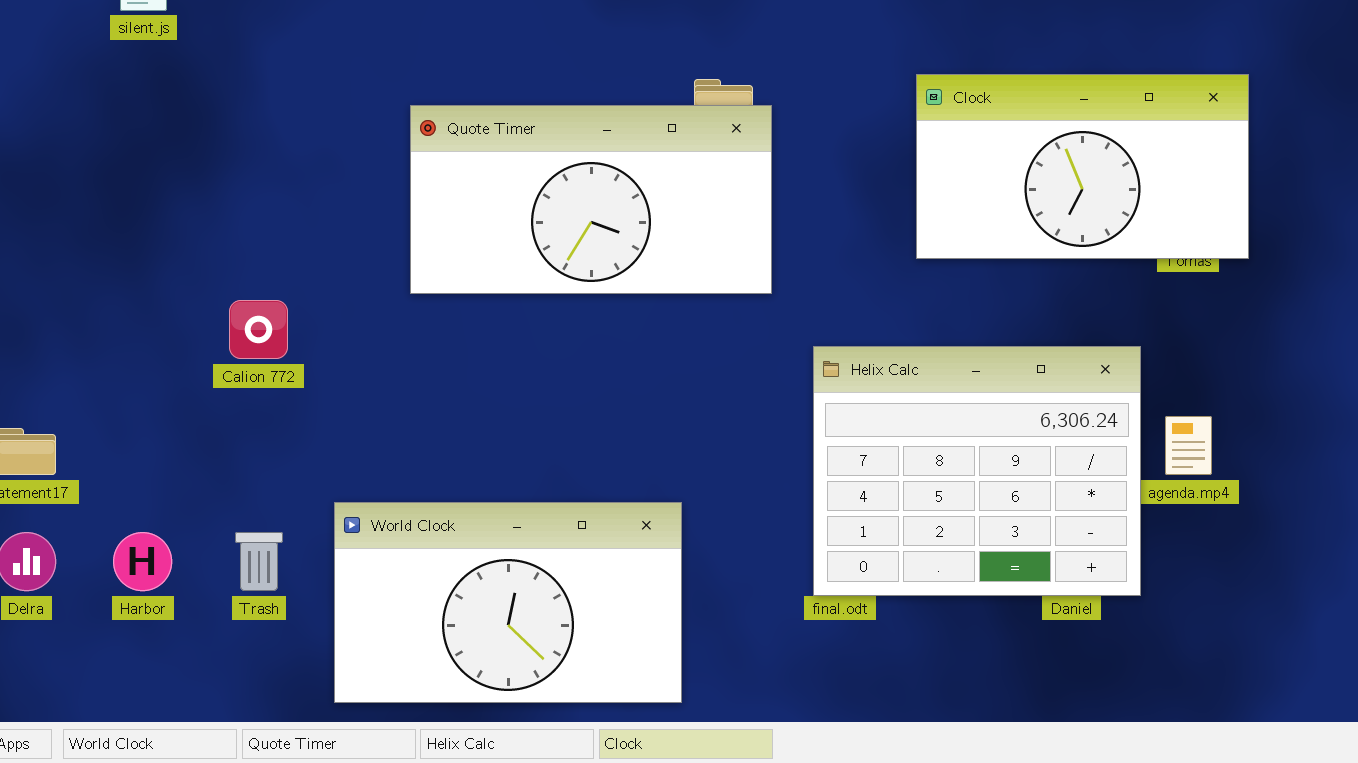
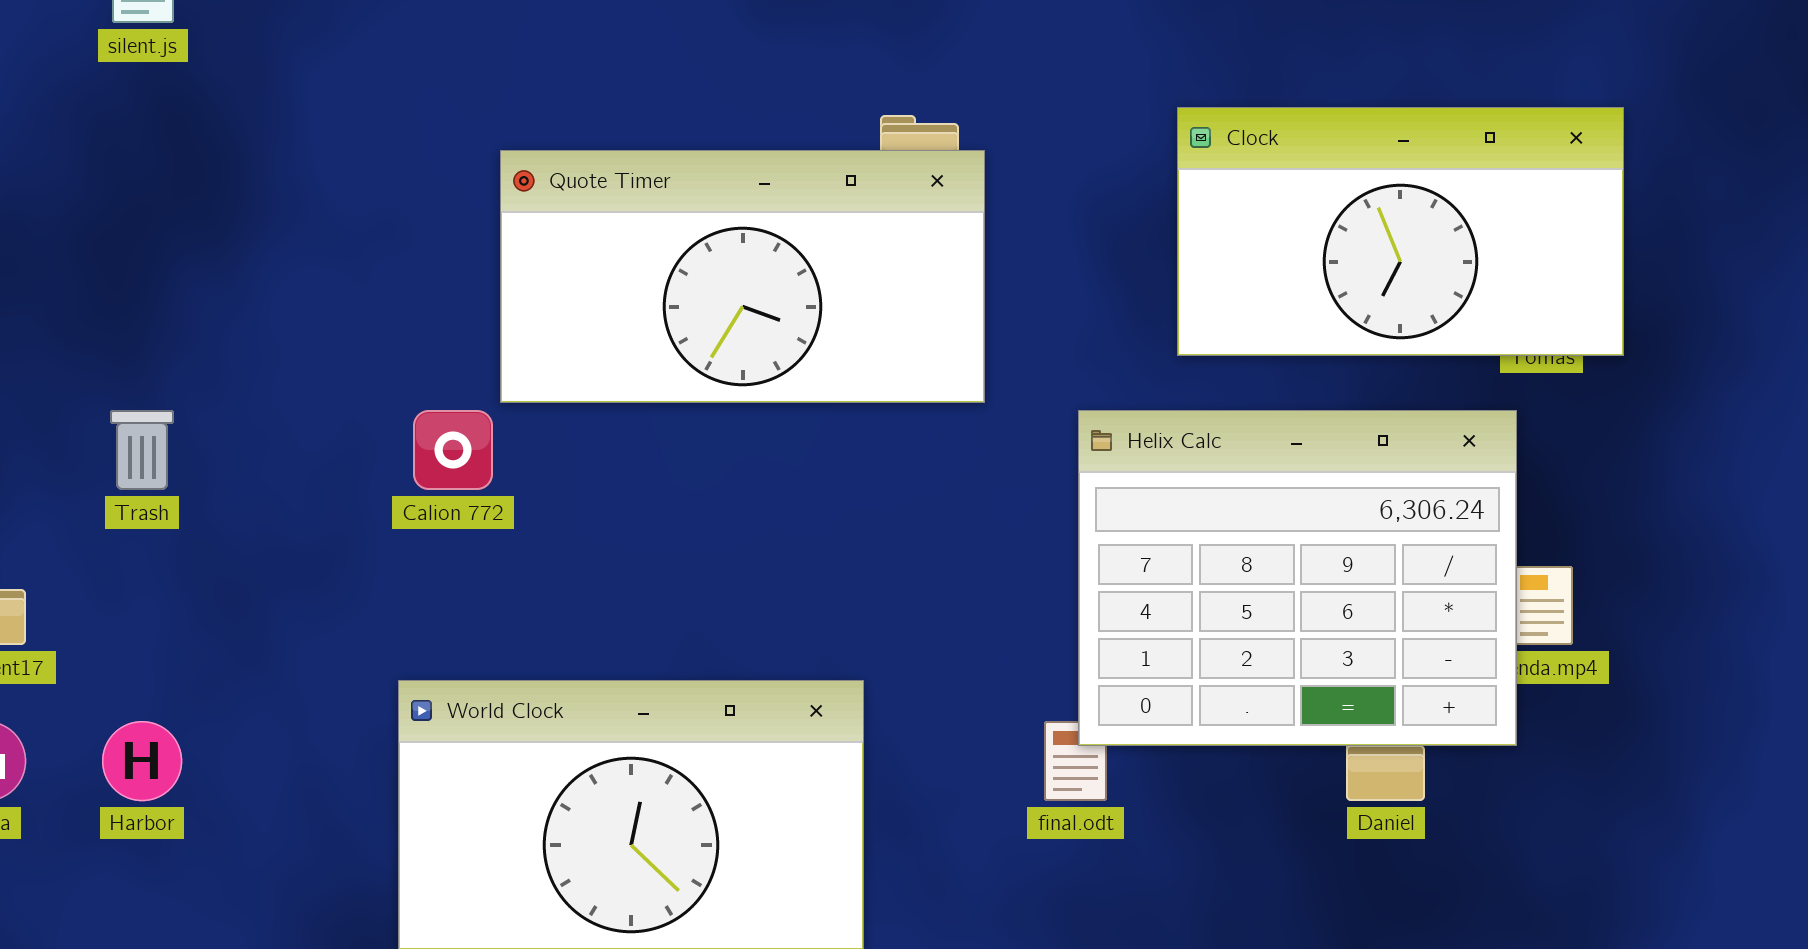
Calion 772: [229,300,288,359] -> [413,410,493,490], moved
Helix Calc: [813,346,1141,596] -> [1078,410,1517,746], moved
Trash: [235,532,283,591] -> [110,410,174,490], moved

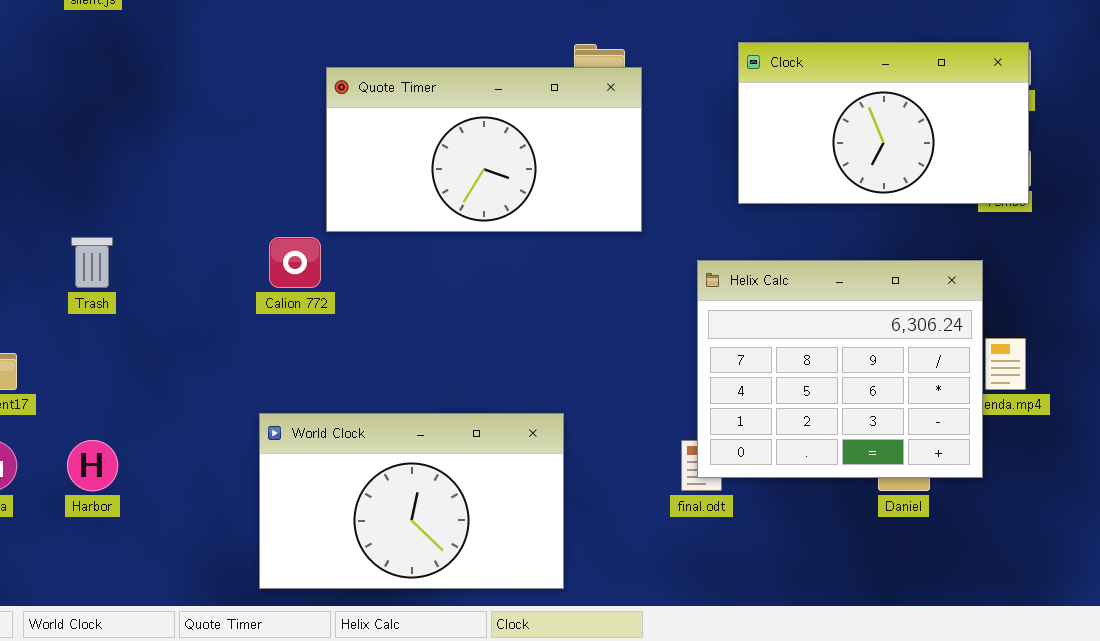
Clock: [1177,107,1624,356] -> [738,42,1029,204], moved
Helix Calc: [1078,410,1517,746] -> [697,260,983,478], moved

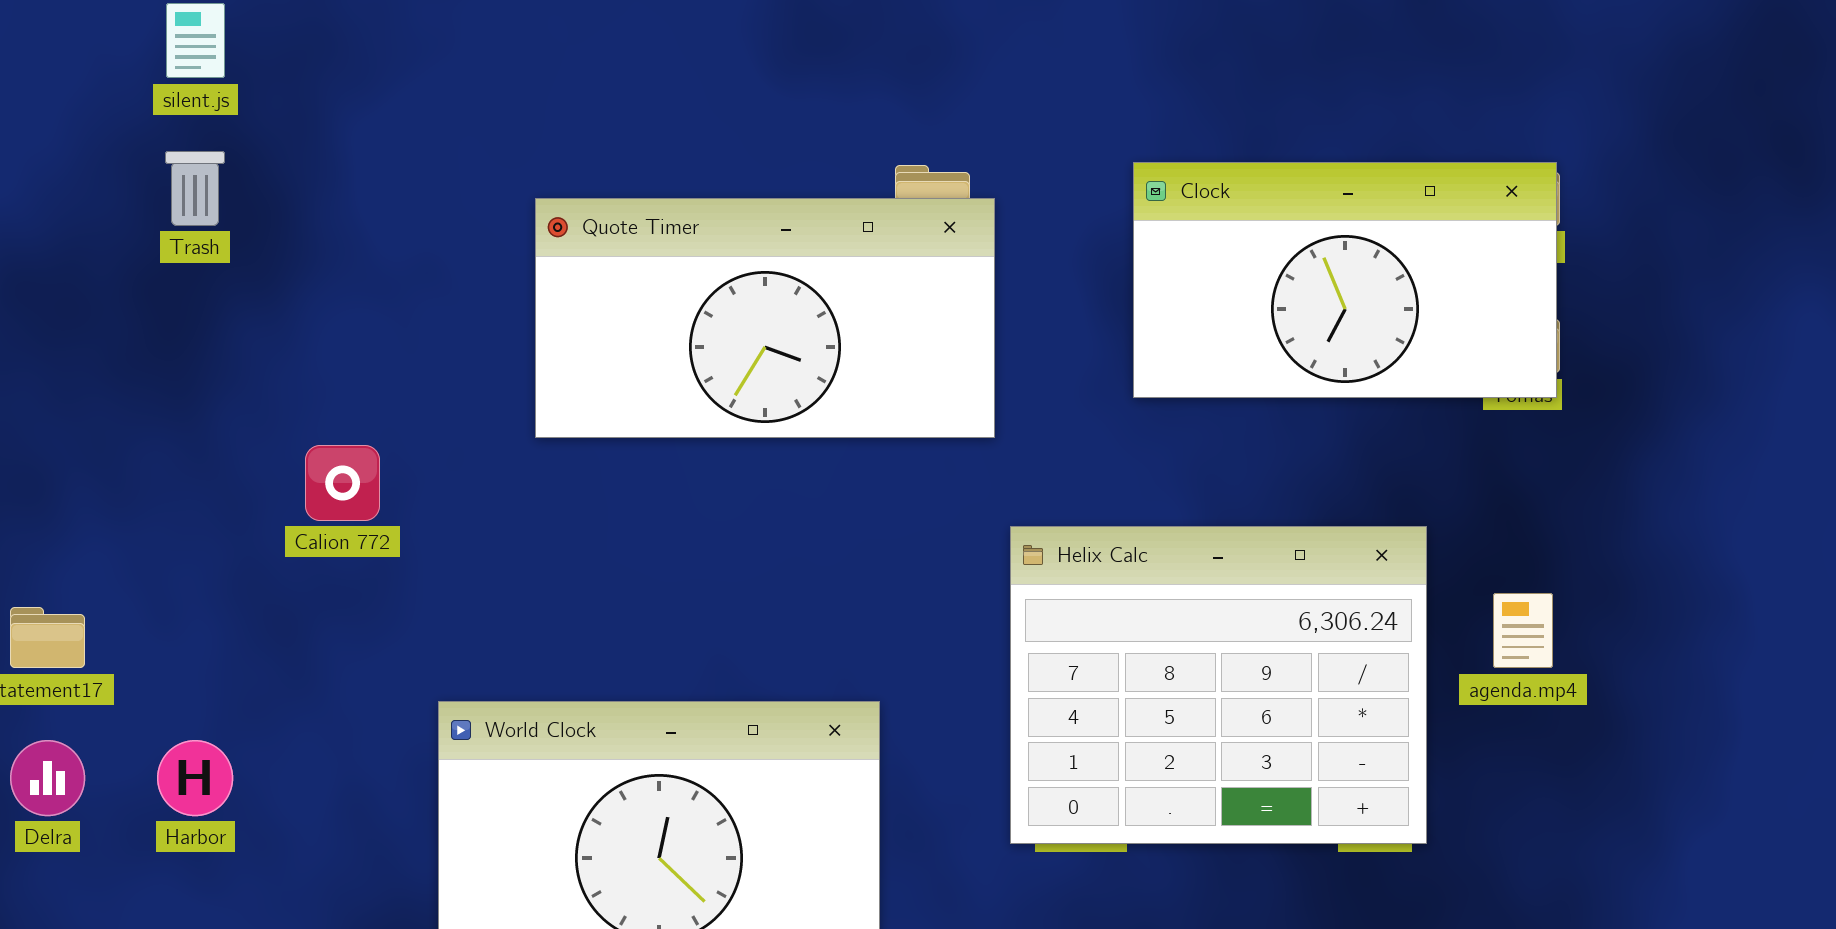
Trash: [71,237,113,288] -> [165,151,225,226], moved
Calion 772: [269,237,321,288] -> [305,445,380,521], moved
Helix Calc: [697,260,983,478] -> [1010,526,1427,844], moved

